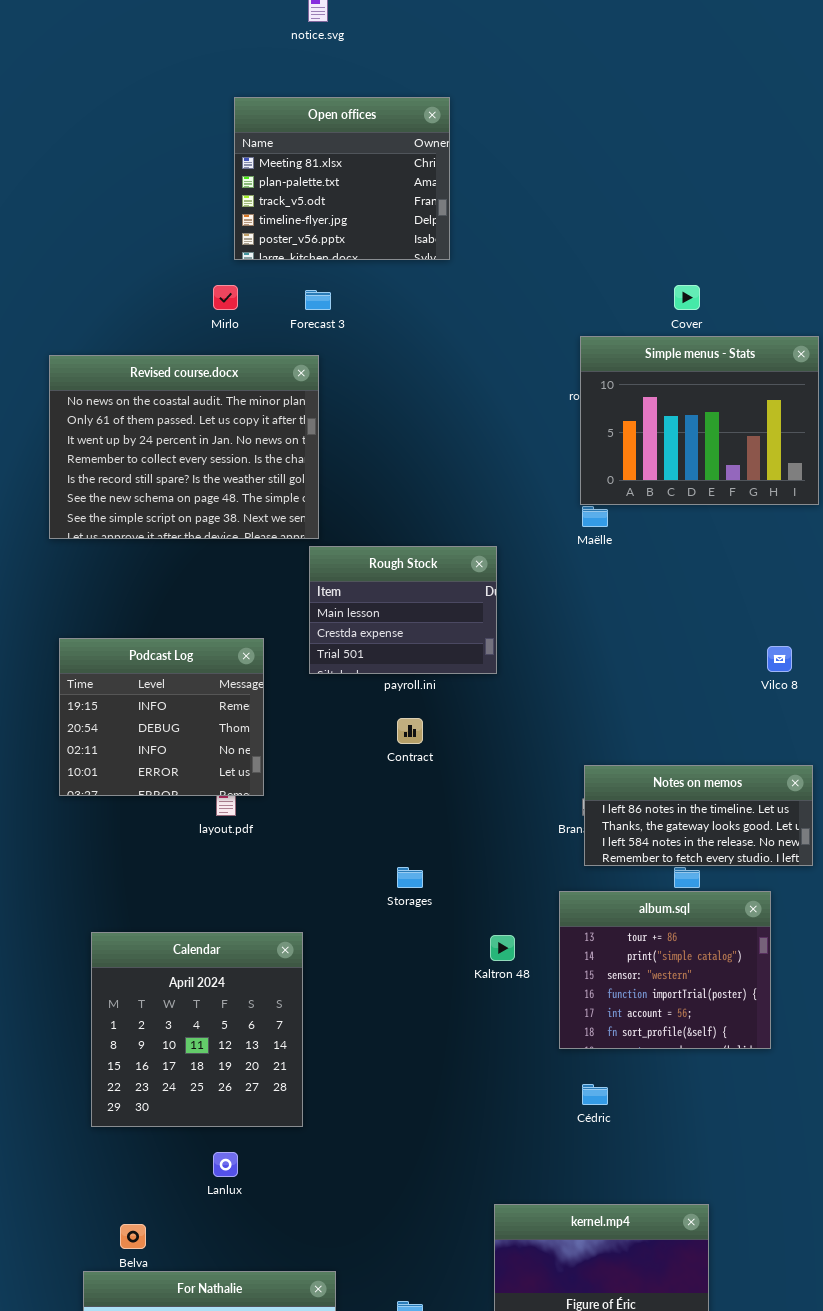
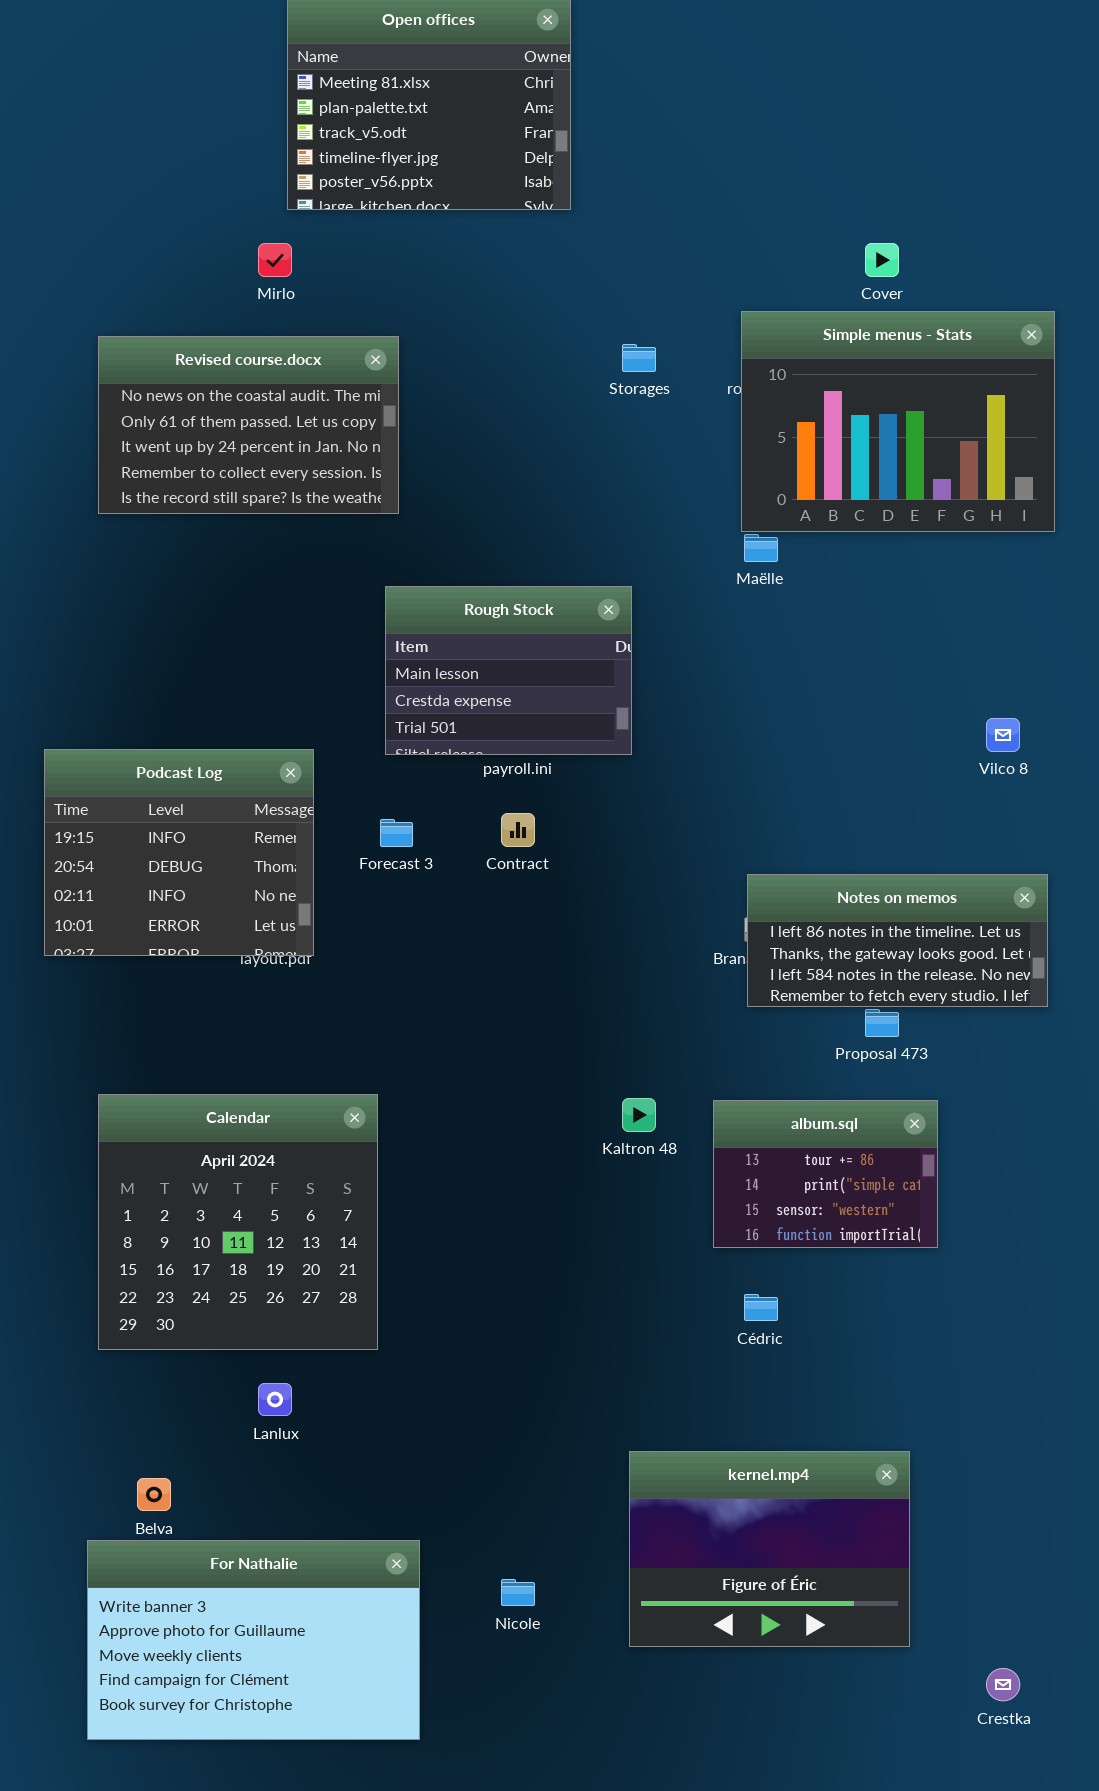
Forecast 3: [305,290,331,310] -> [380,819,413,847], moved
Revised course.docx: [49,355,319,539] -> [98,336,399,514], resized
Podcast Log: [59,638,264,796] -> [44,749,314,956], moved
Storages: [397,867,423,888] -> [622,344,656,372], moved
album.sql: [559,891,771,1049] -> [713,1100,938,1248], resized

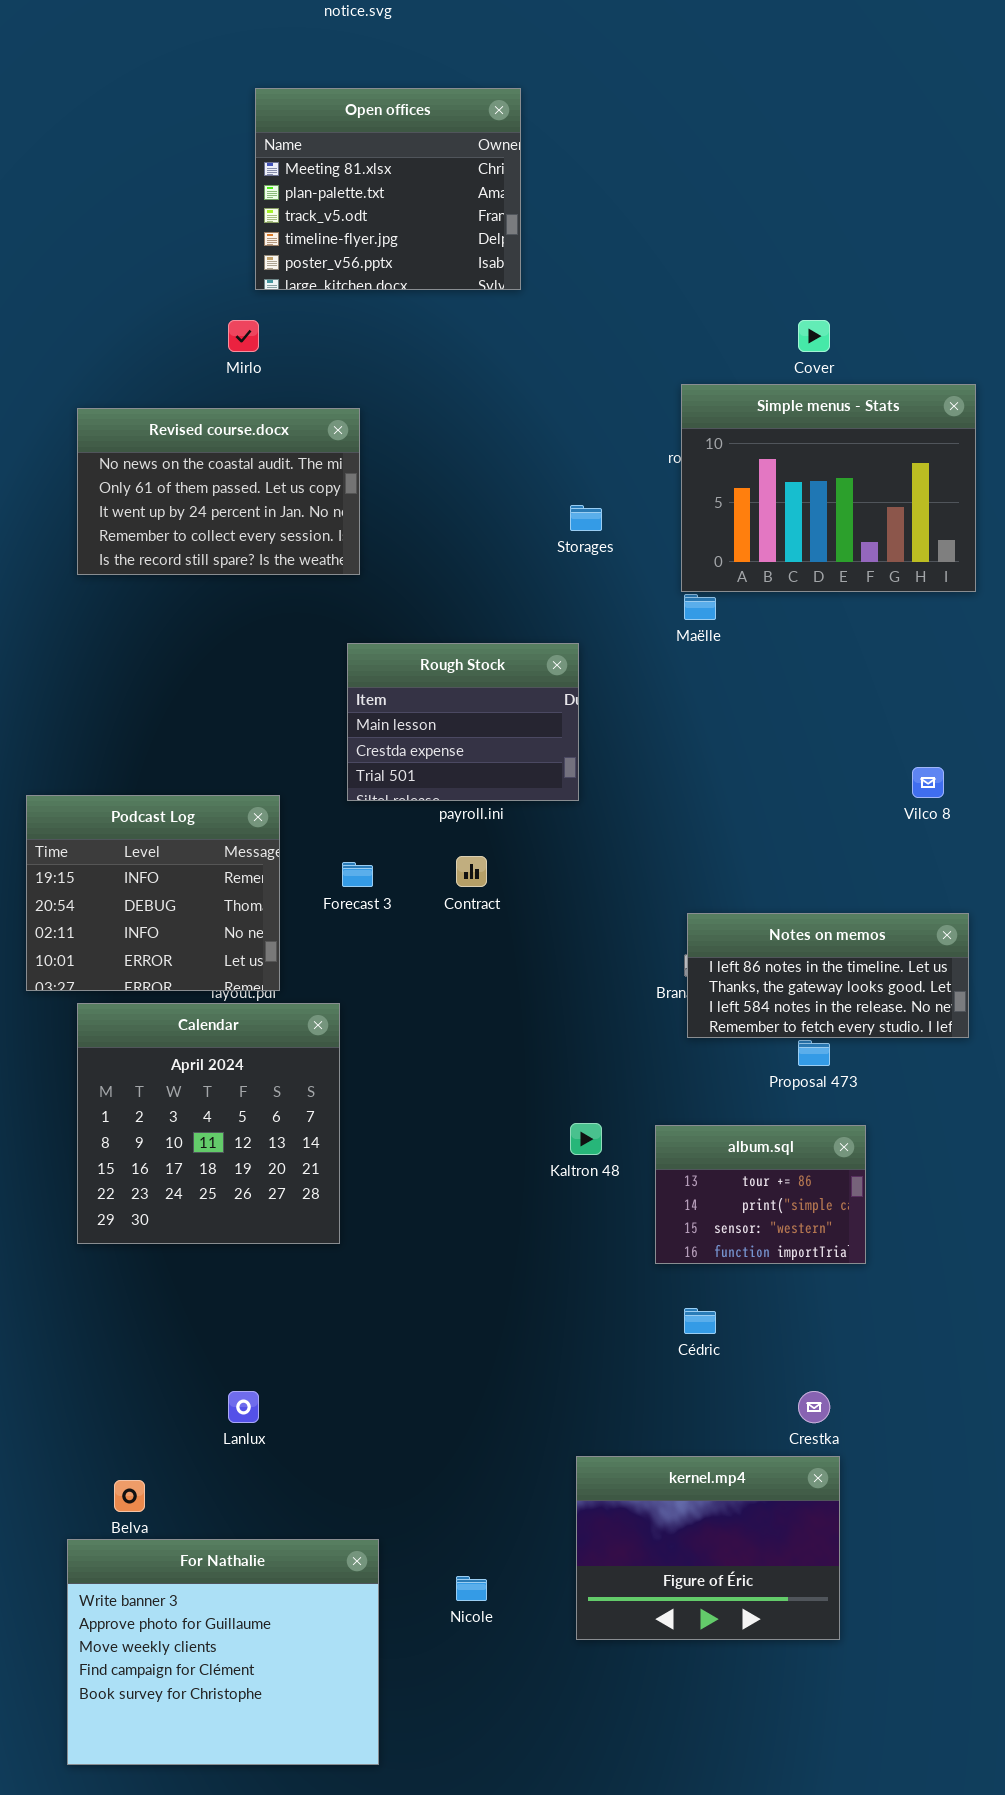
Storages: [622,344,656,372] -> [570,505,602,531], moved
Calendar: [98,1094,378,1350] -> [77,1003,340,1244], moved
For Nathalie: [87,1540,420,1740] -> [67,1539,379,1765], resized
Crestka: [986,1668,1020,1701] -> [798,1391,830,1423], moved

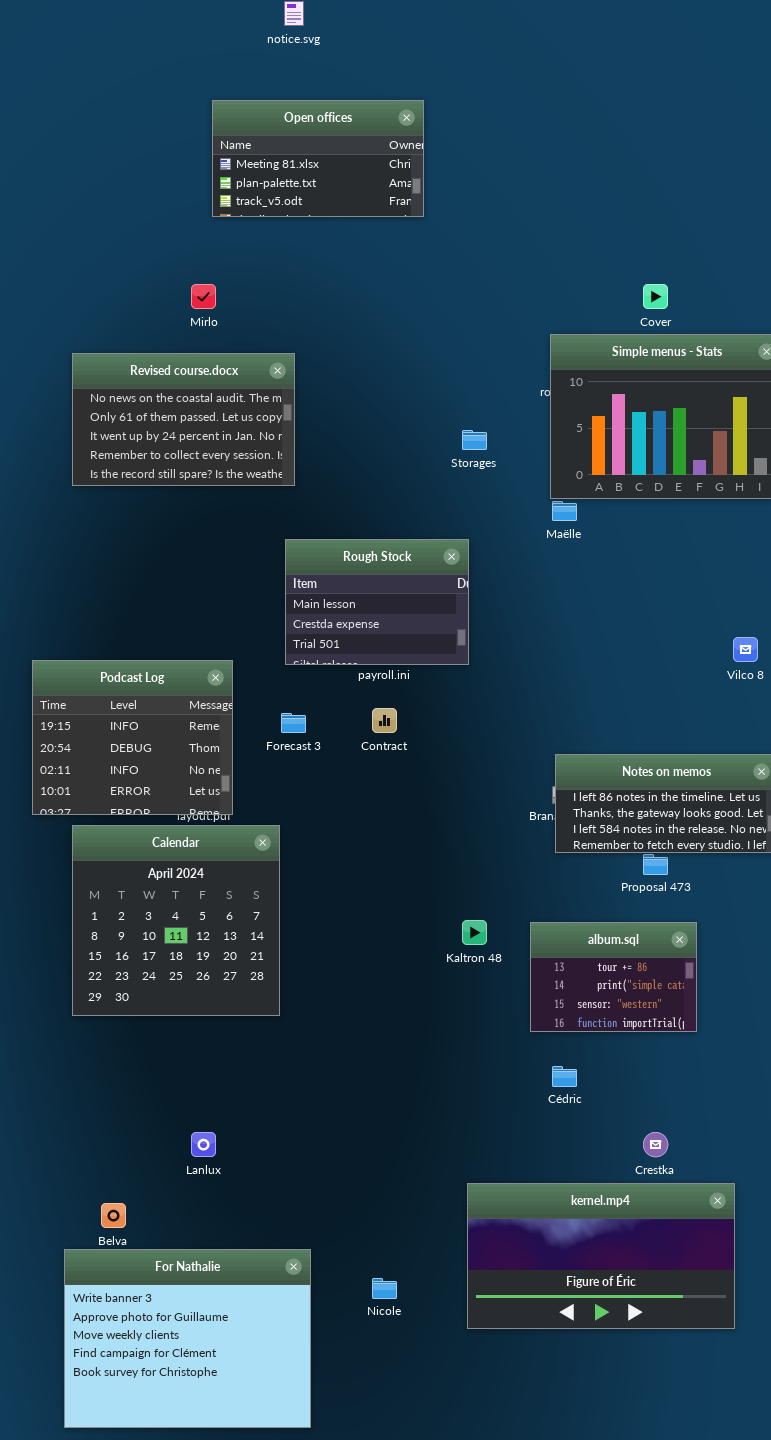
Open offices: [255,88,521,290] -> [212,100,424,217], resized
kernel.mp4: [576,1456,840,1640] -> [467,1183,735,1329], resized

